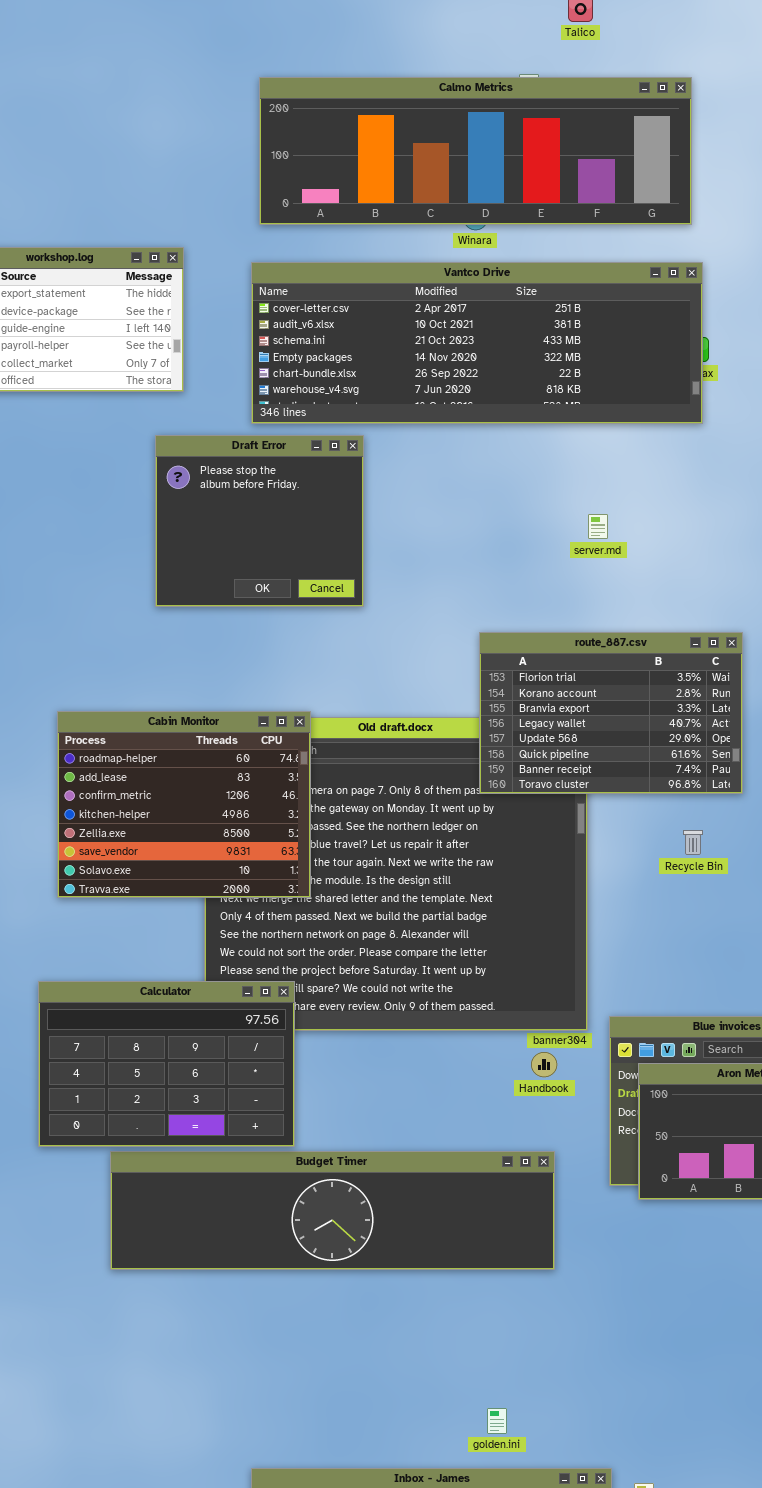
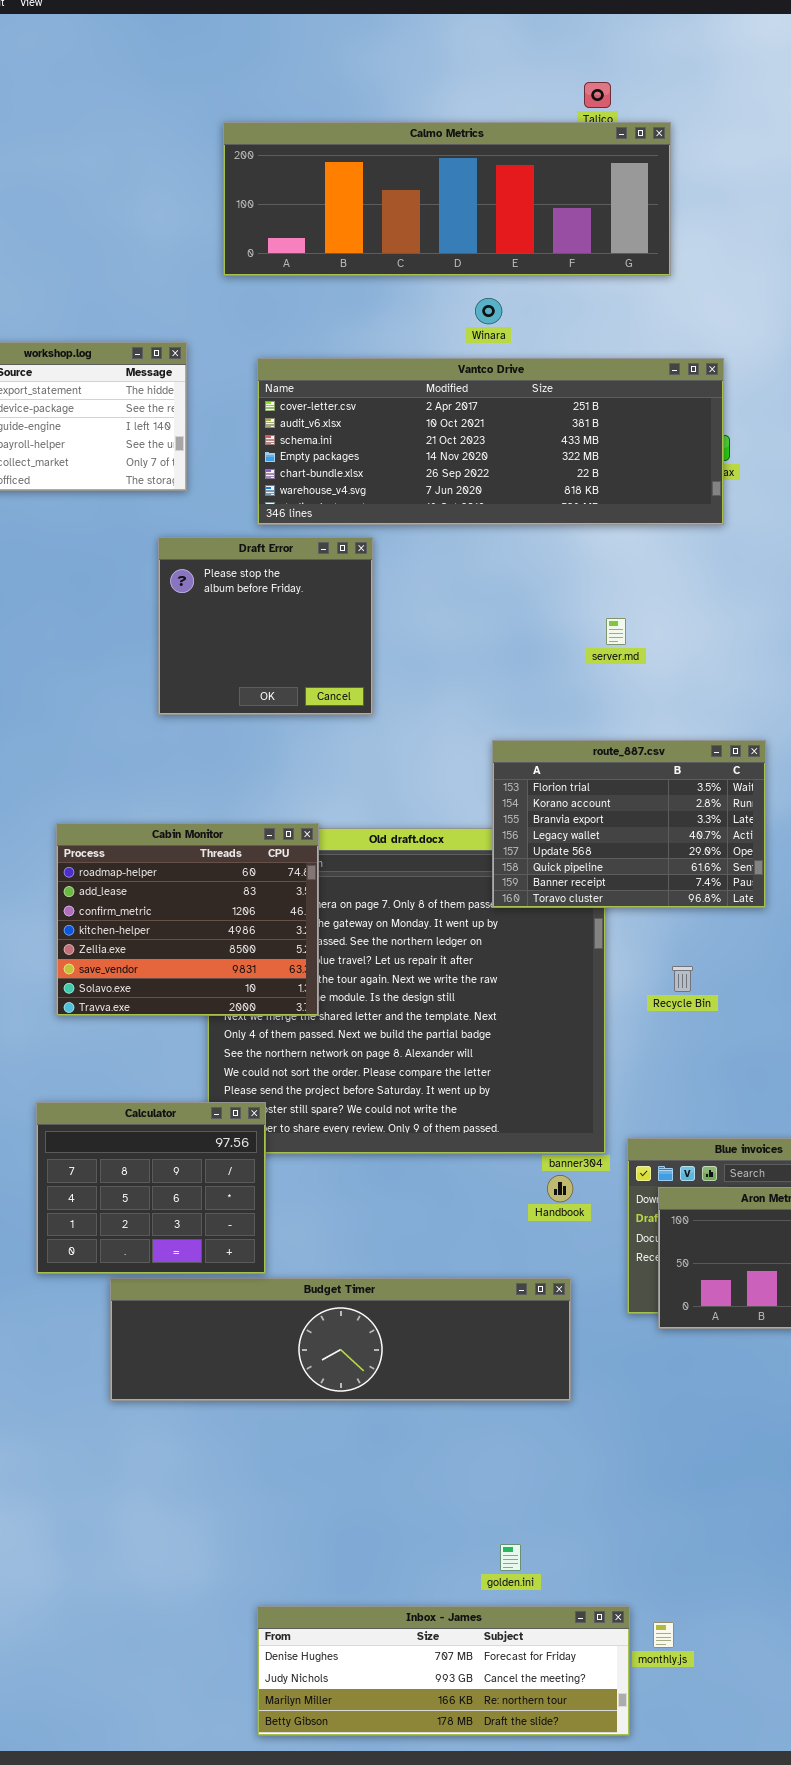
Calmo Metrics: [259,77,692,225] -> [223,122,671,276], moved
Recycle Bin: [683,830,703,855] -> [672,966,693,992], moved
Calculator: [38,981,295,1147] -> [36,1102,266,1274], resized

